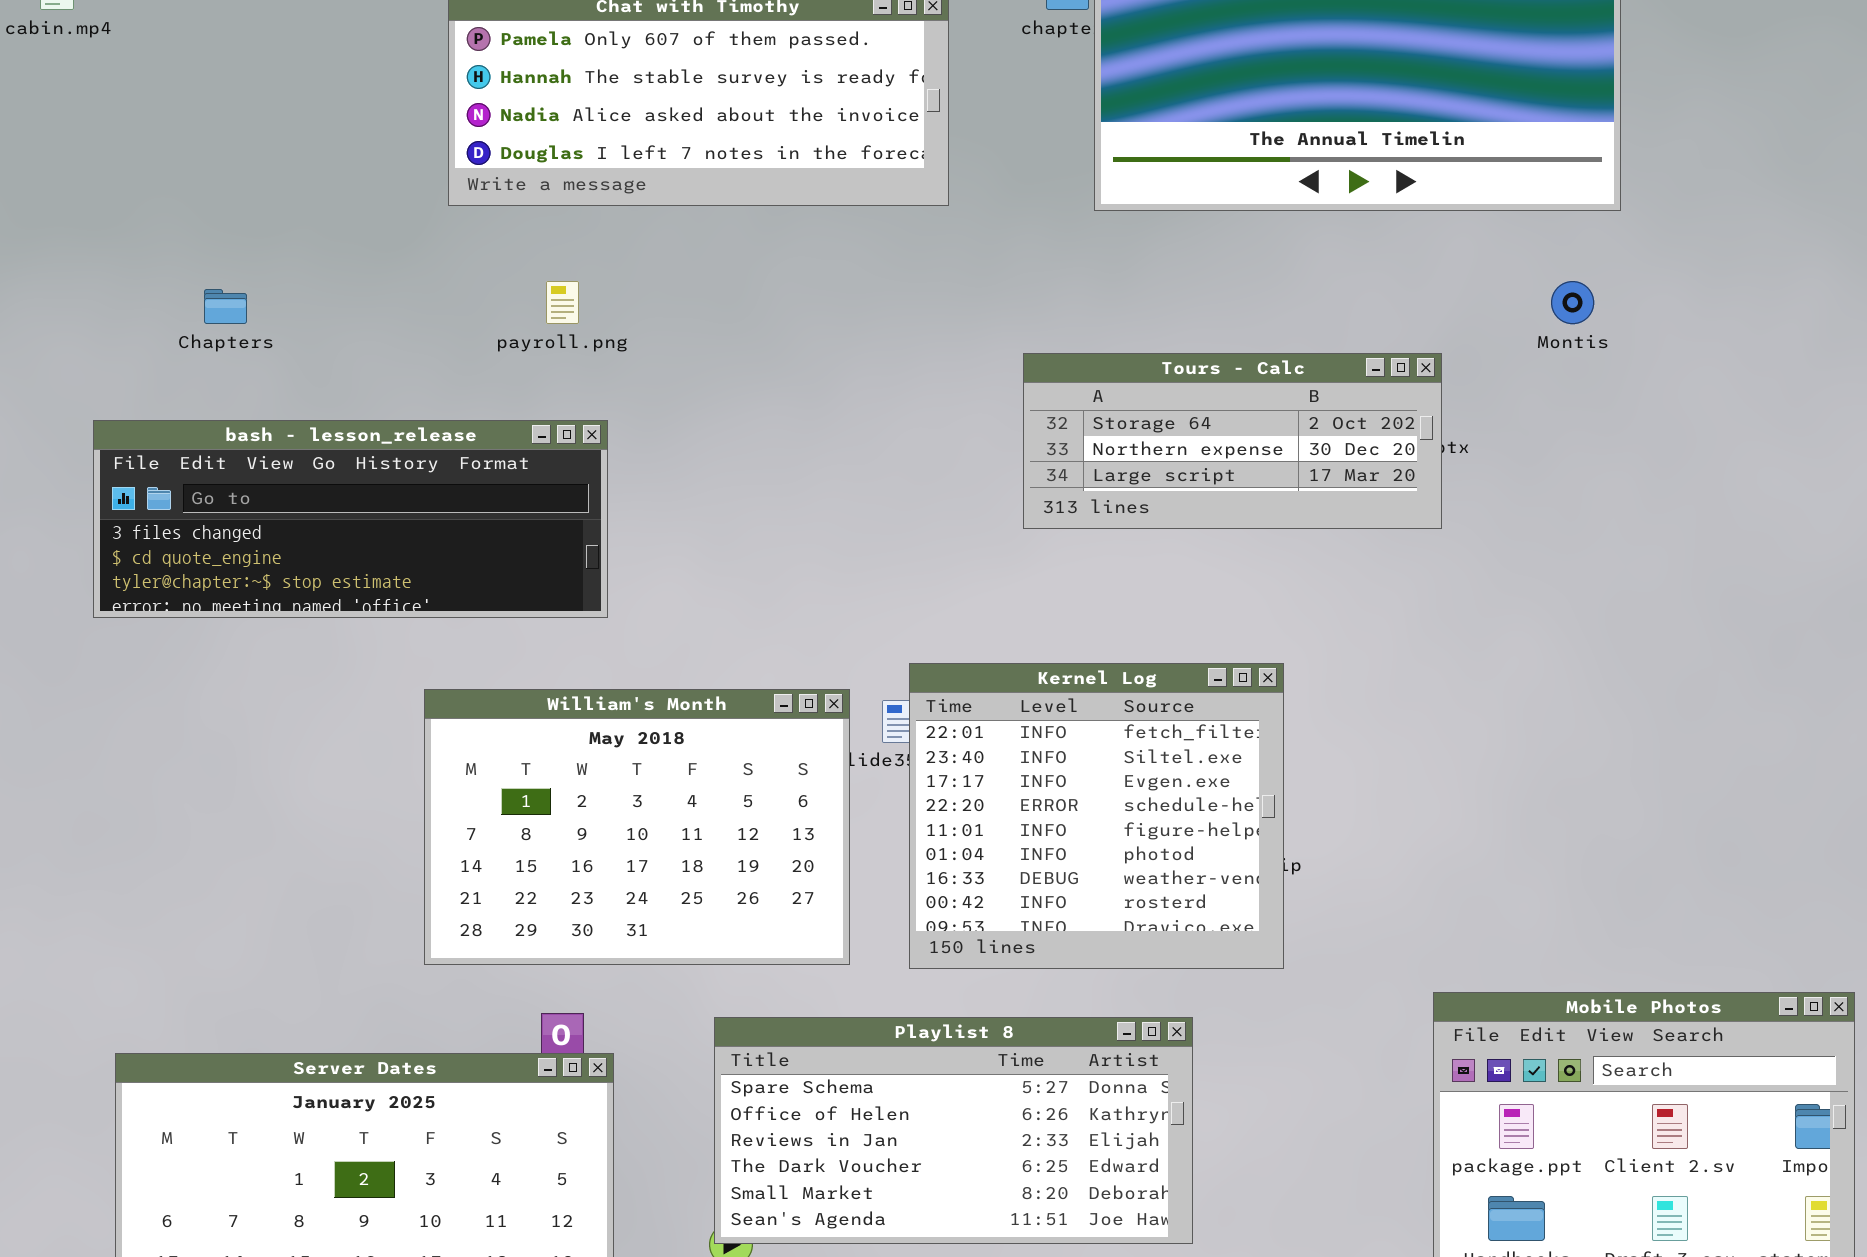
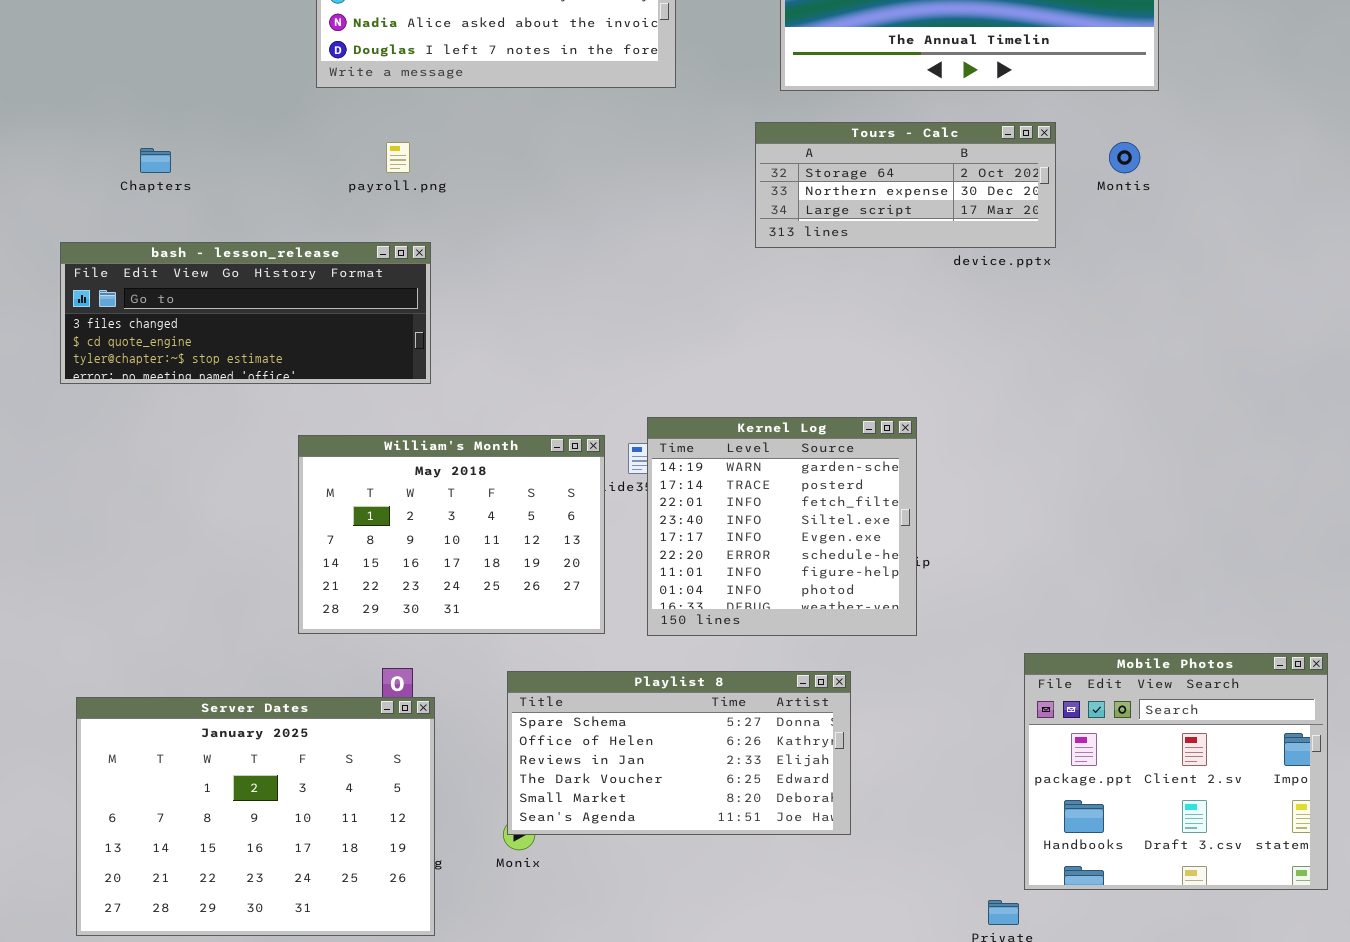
Tours - Calc: [1023,353,1442,529] -> [755,122,1056,248], moved
Kernel Log: [909,663,1284,969] -> [647,417,917,636], scrolled up 2 rows

